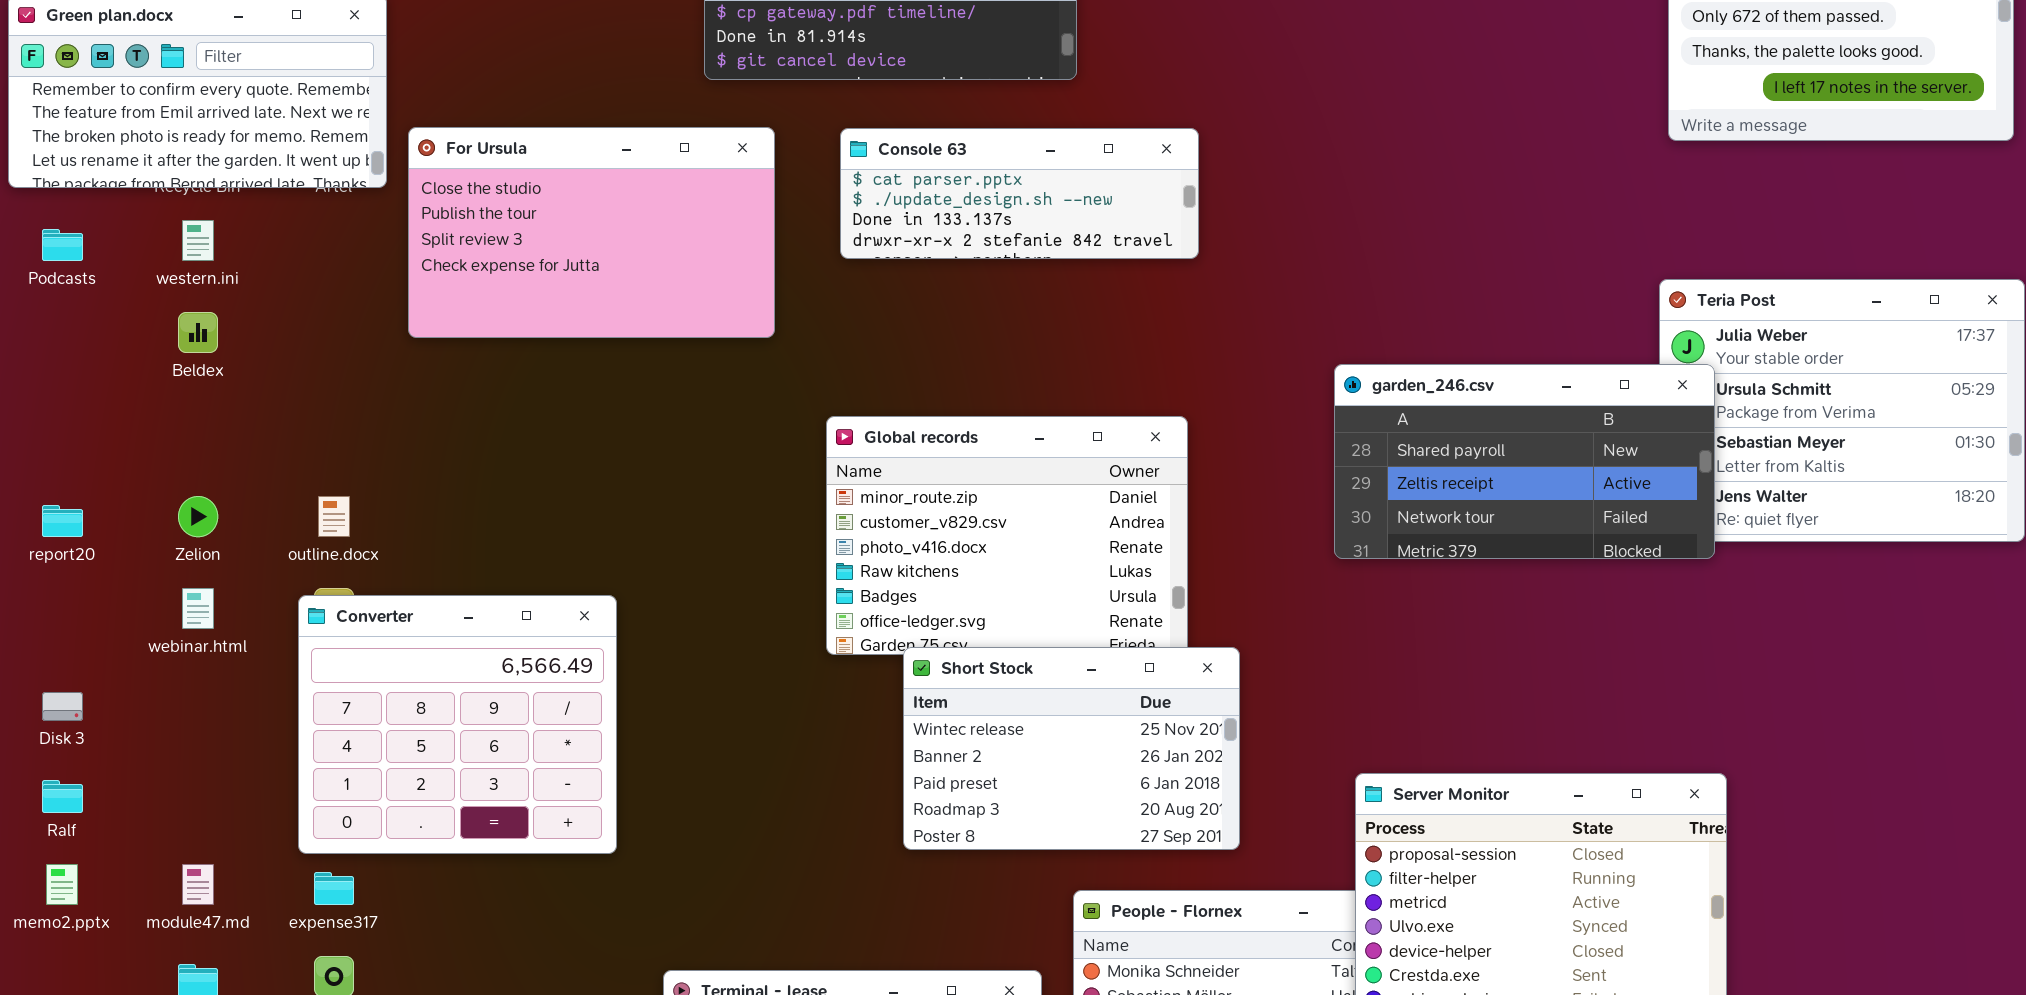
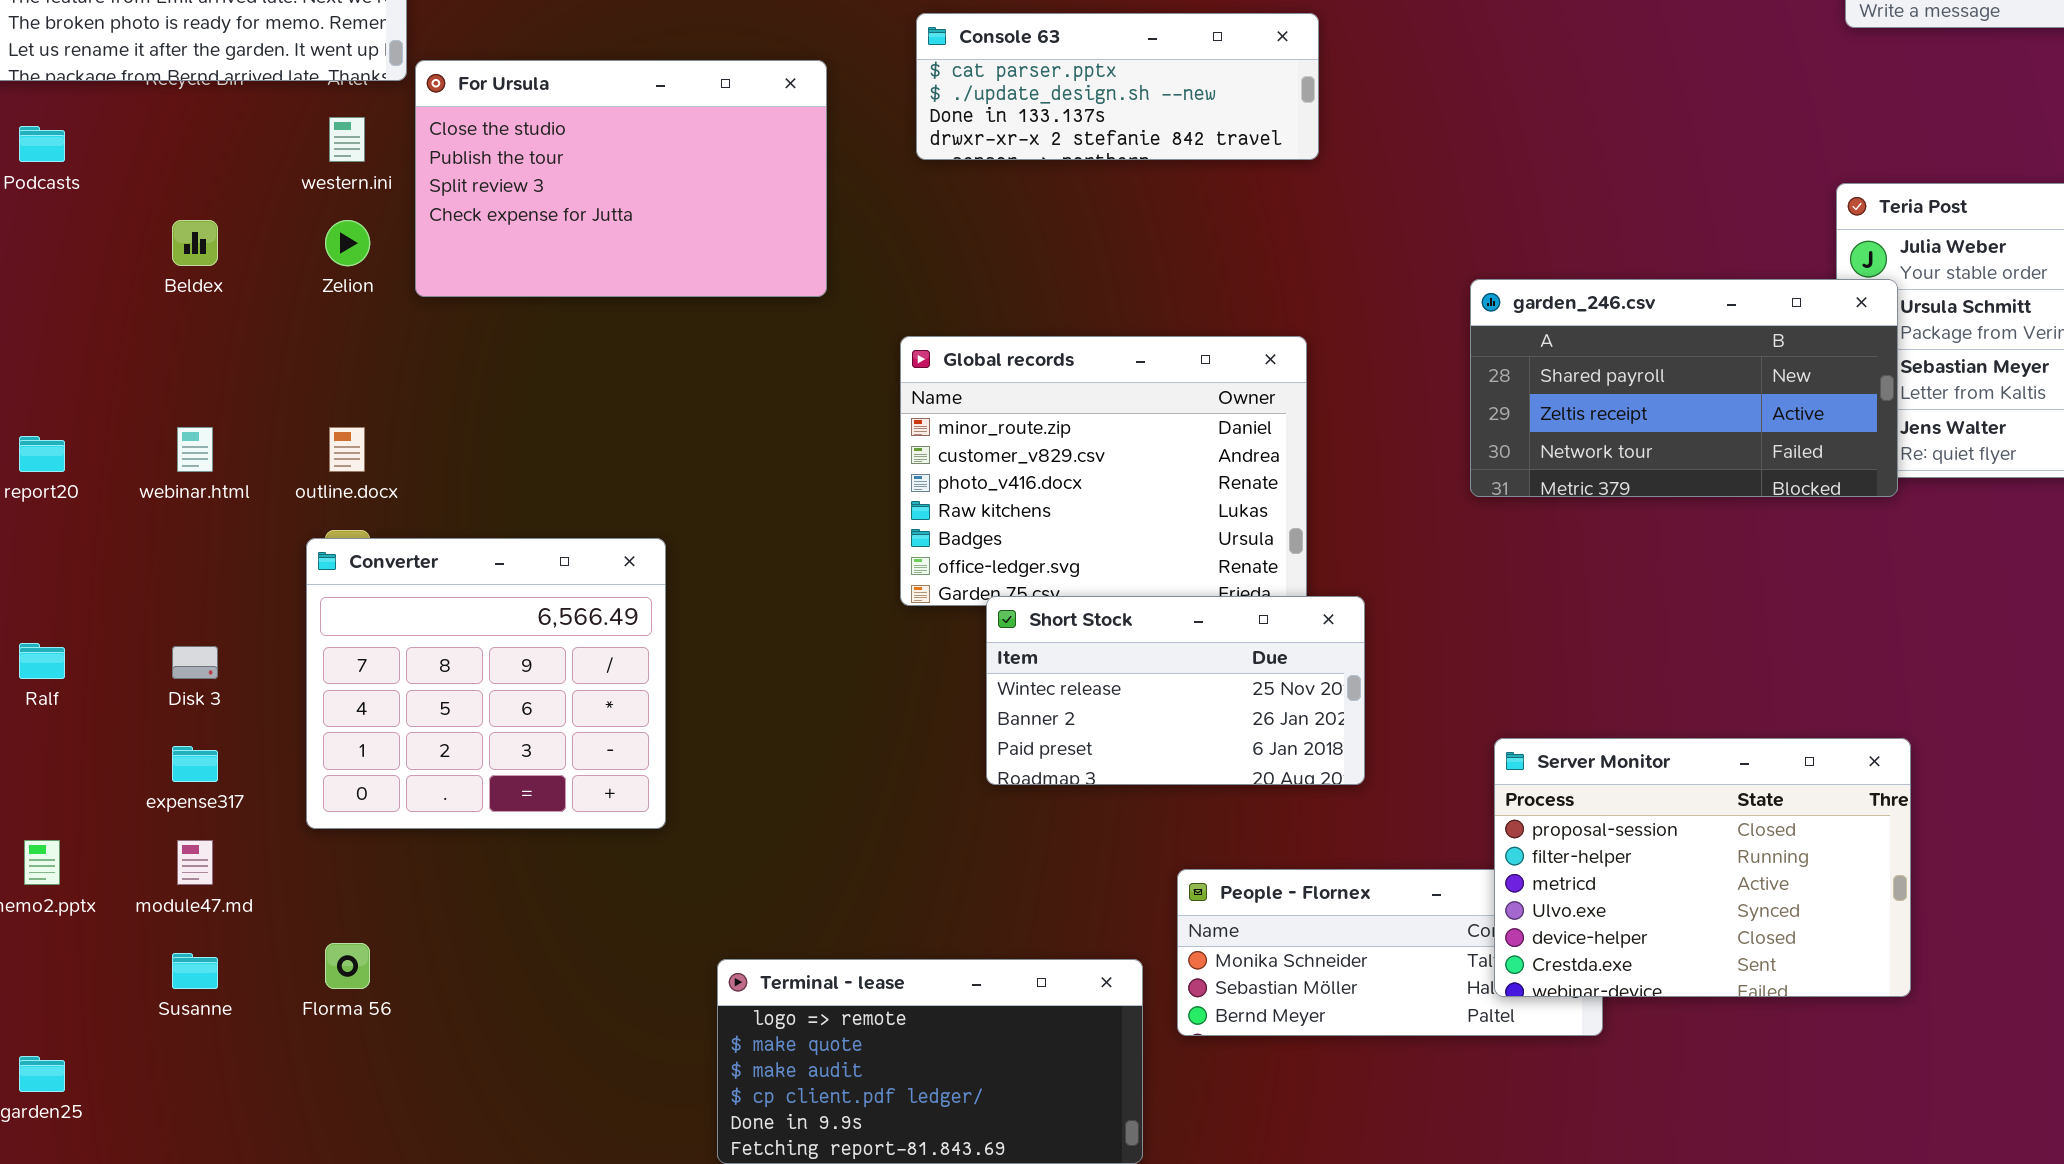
For Ursula: [408,127,775,338] -> [415,60,827,297], moved
western.ini: [182,220,214,261] -> [329,117,365,162], moved
Zelion: [178,496,218,537] -> [325,220,370,266], moved
webinar.html: [182,588,214,629] -> [177,427,213,472], moved
Short Stock: [903,647,1240,850] -> [986,596,1365,785], resized
Disk 3: [42,692,83,721] -> [172,646,218,679], moved
Ralf: [42,780,83,813] -> [19,643,65,679], moved
expense317: [314,872,354,905] -> [172,746,218,782], moved

